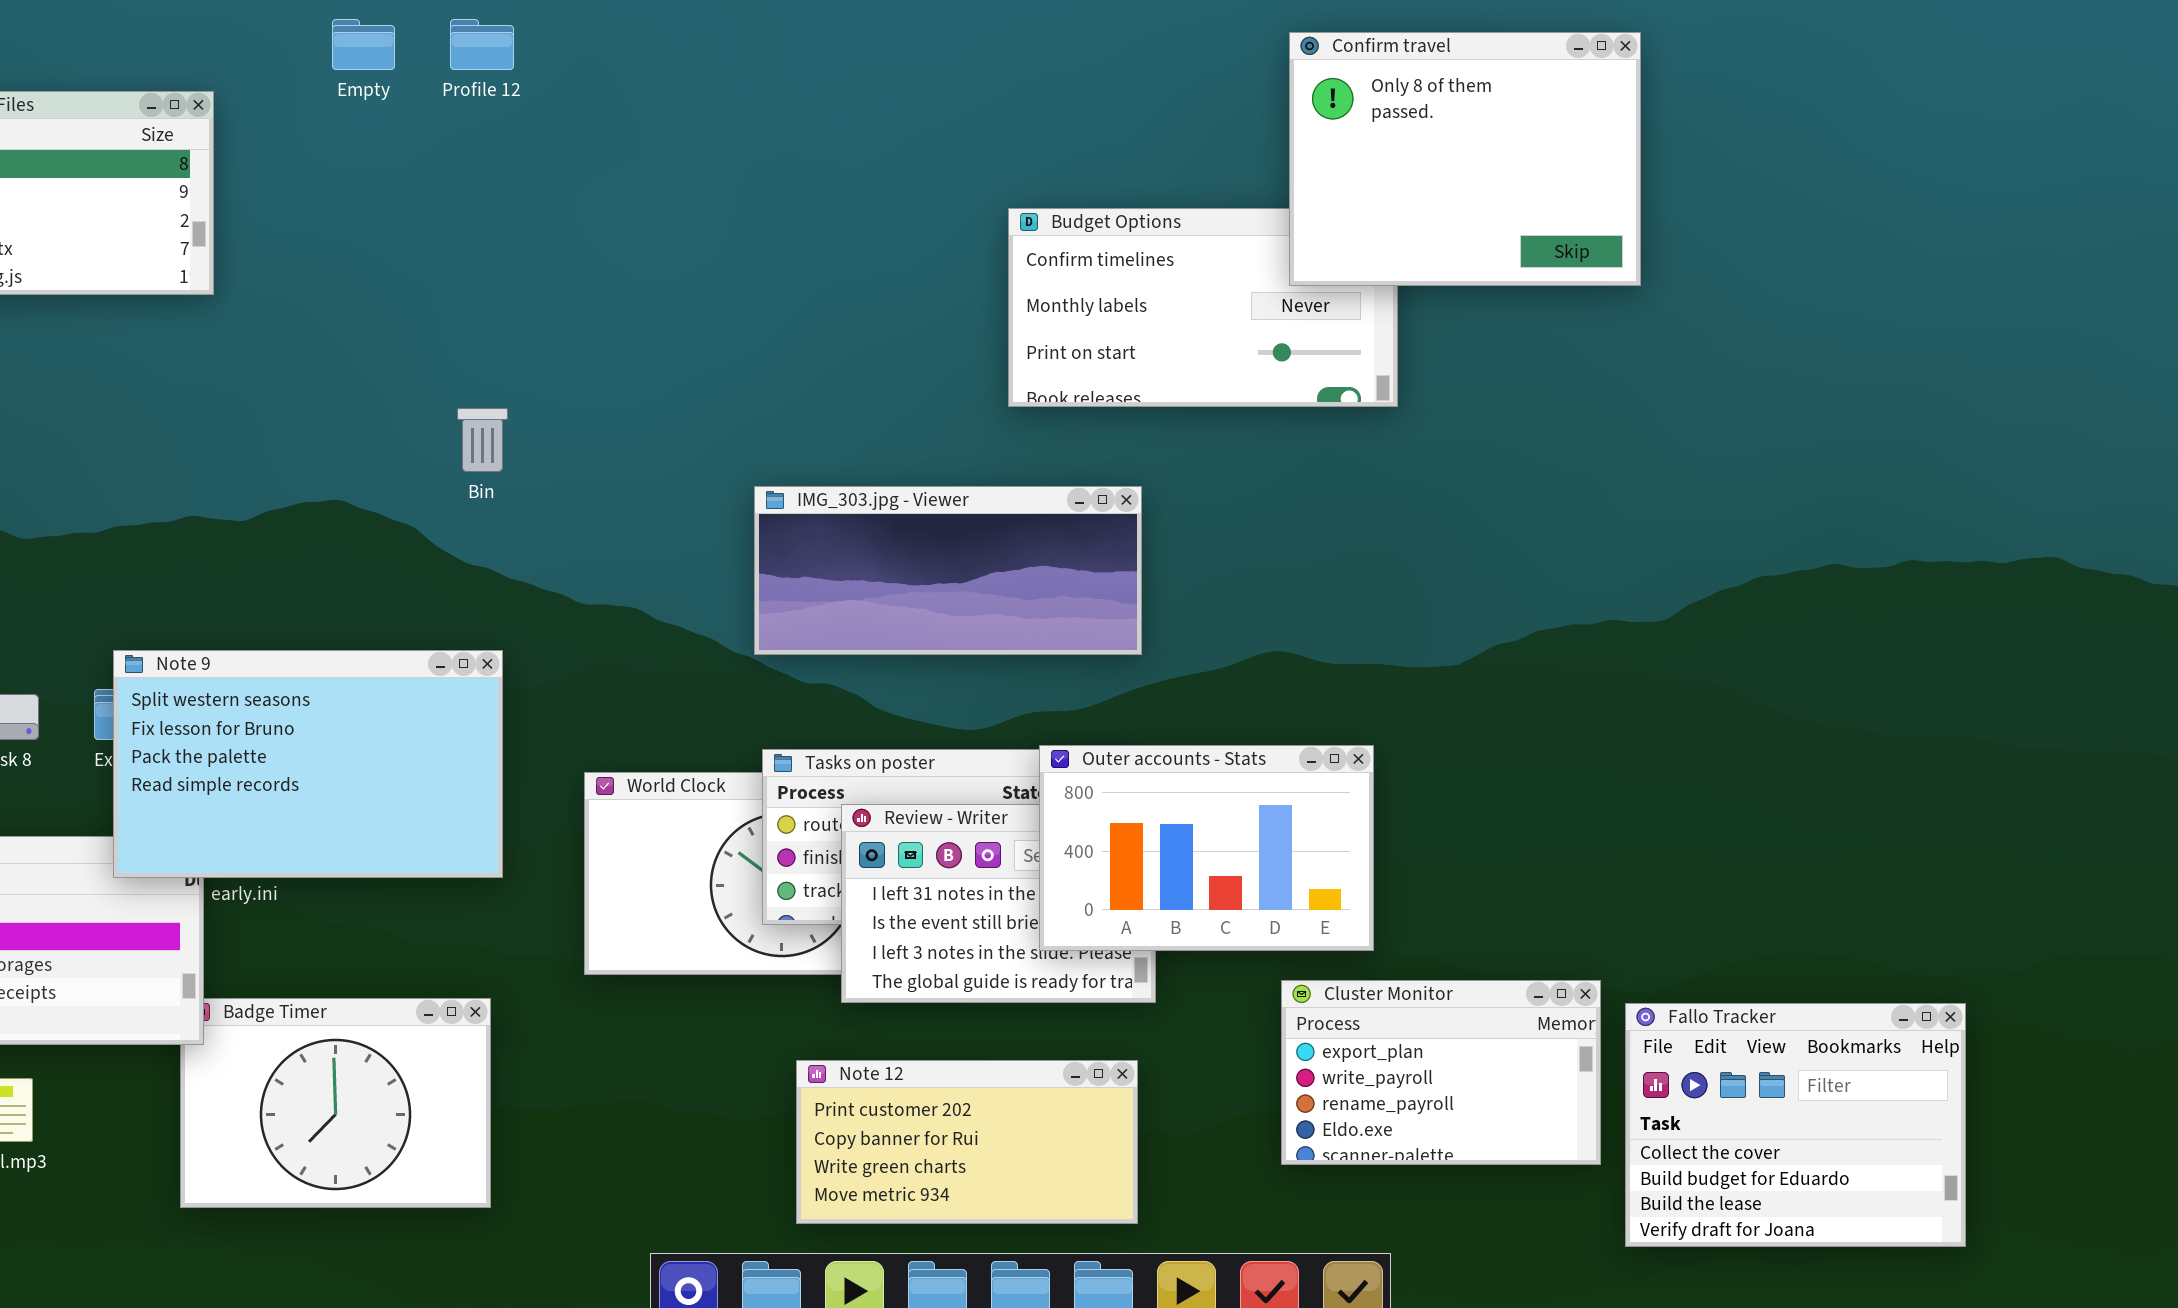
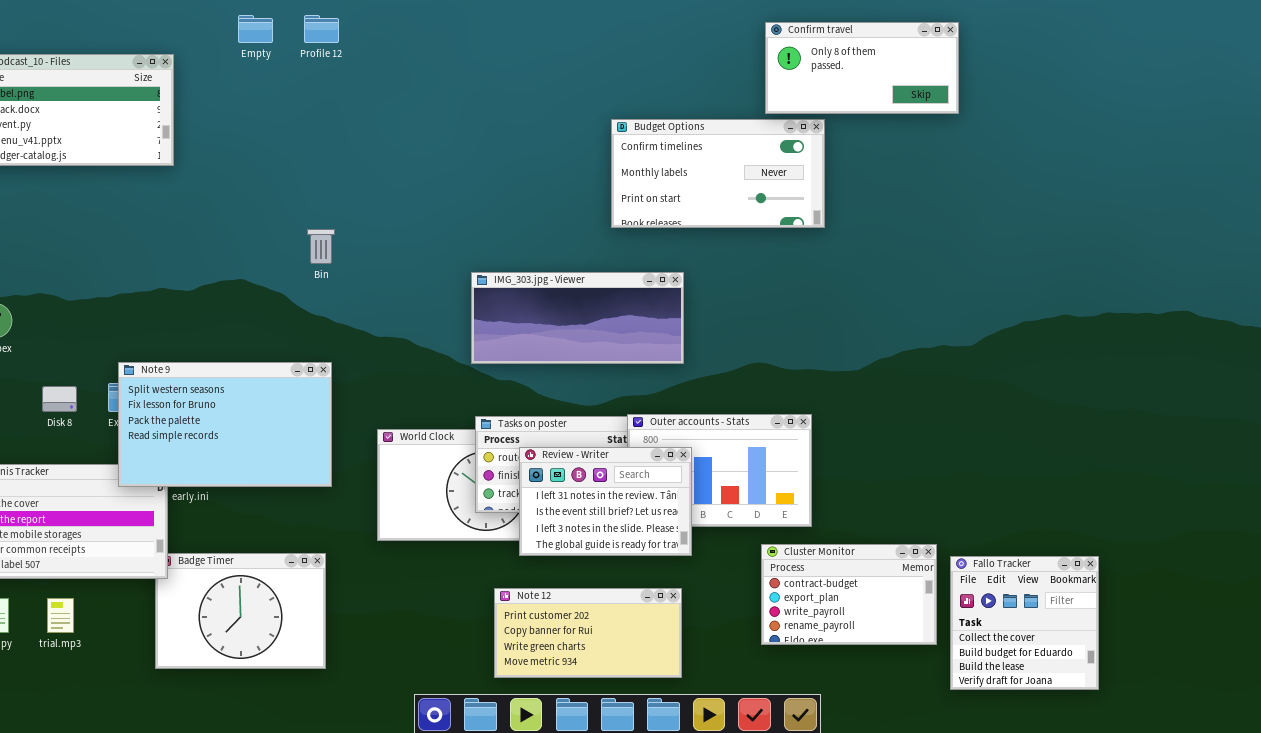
Confirm travel: [1289,32,1641,286] -> [765,22,959,114], resized
Review - Writer: [841,804,1156,1003] -> [519,447,692,556], raised
Cluster Monitor: [1281,980,1601,1165] -> [761,544,937,645], scrolled up 1 row
Fallo Tracker: [1625,1003,1966,1247] -> [950,556,1099,690], resized

